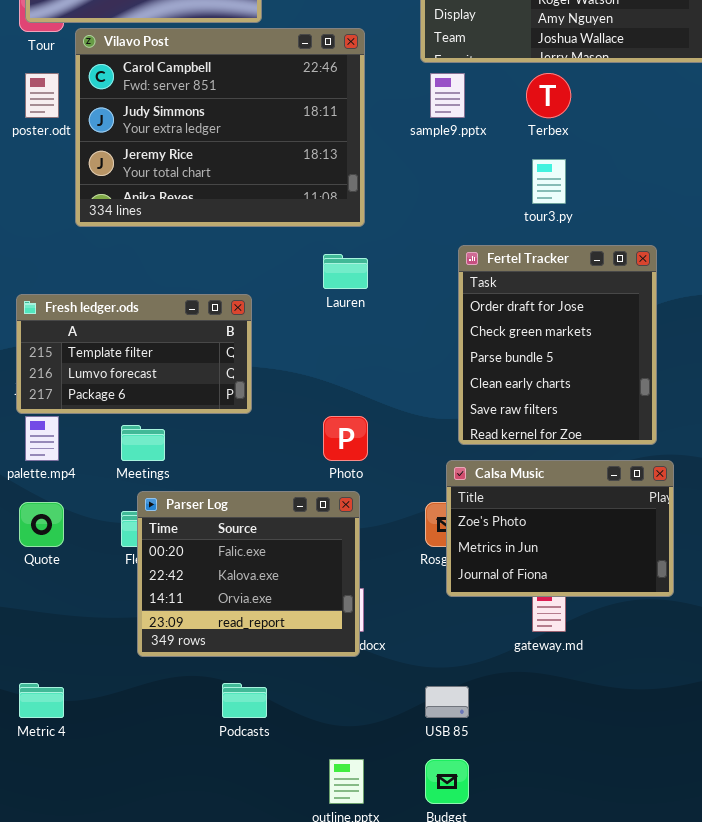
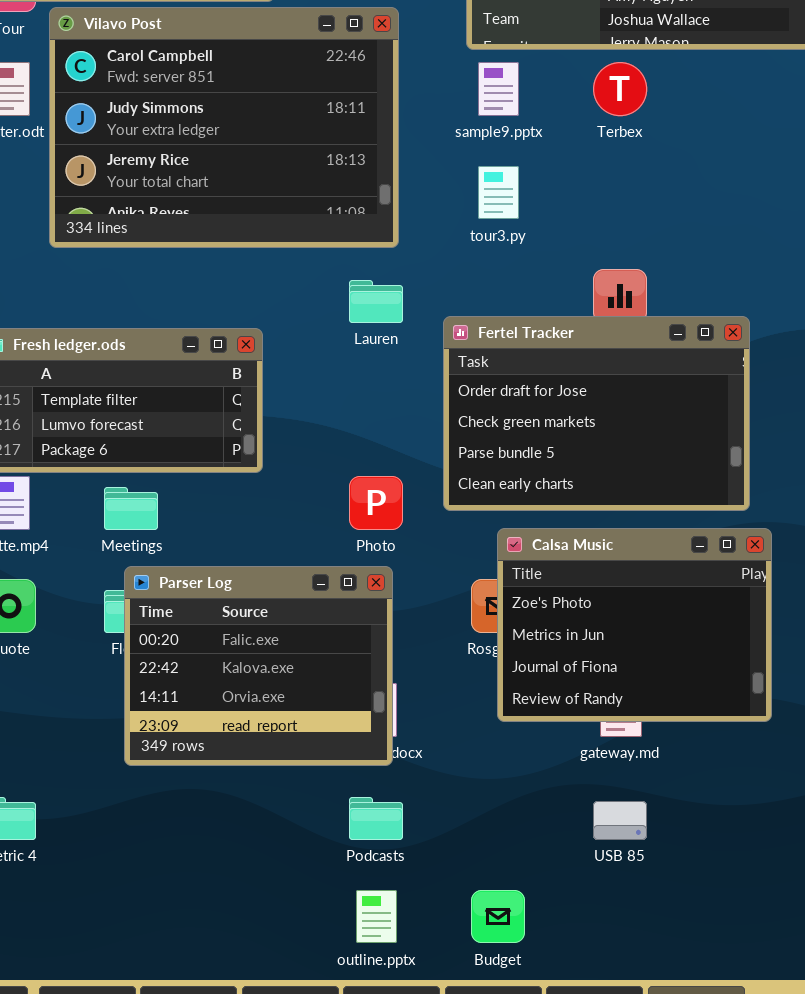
tour3.py: [532,159,566,204] -> [478,166,519,219], moved
Fertel Tracker: [458,245,657,445] -> [443,316,750,511], resized
Calsa Music: [446,460,674,597] -> [497,528,772,722], resized
Podcasts: [222,683,267,718] -> [349,797,403,840], moved
USB 85: [425,686,469,718] -> [593,801,647,840], moved

